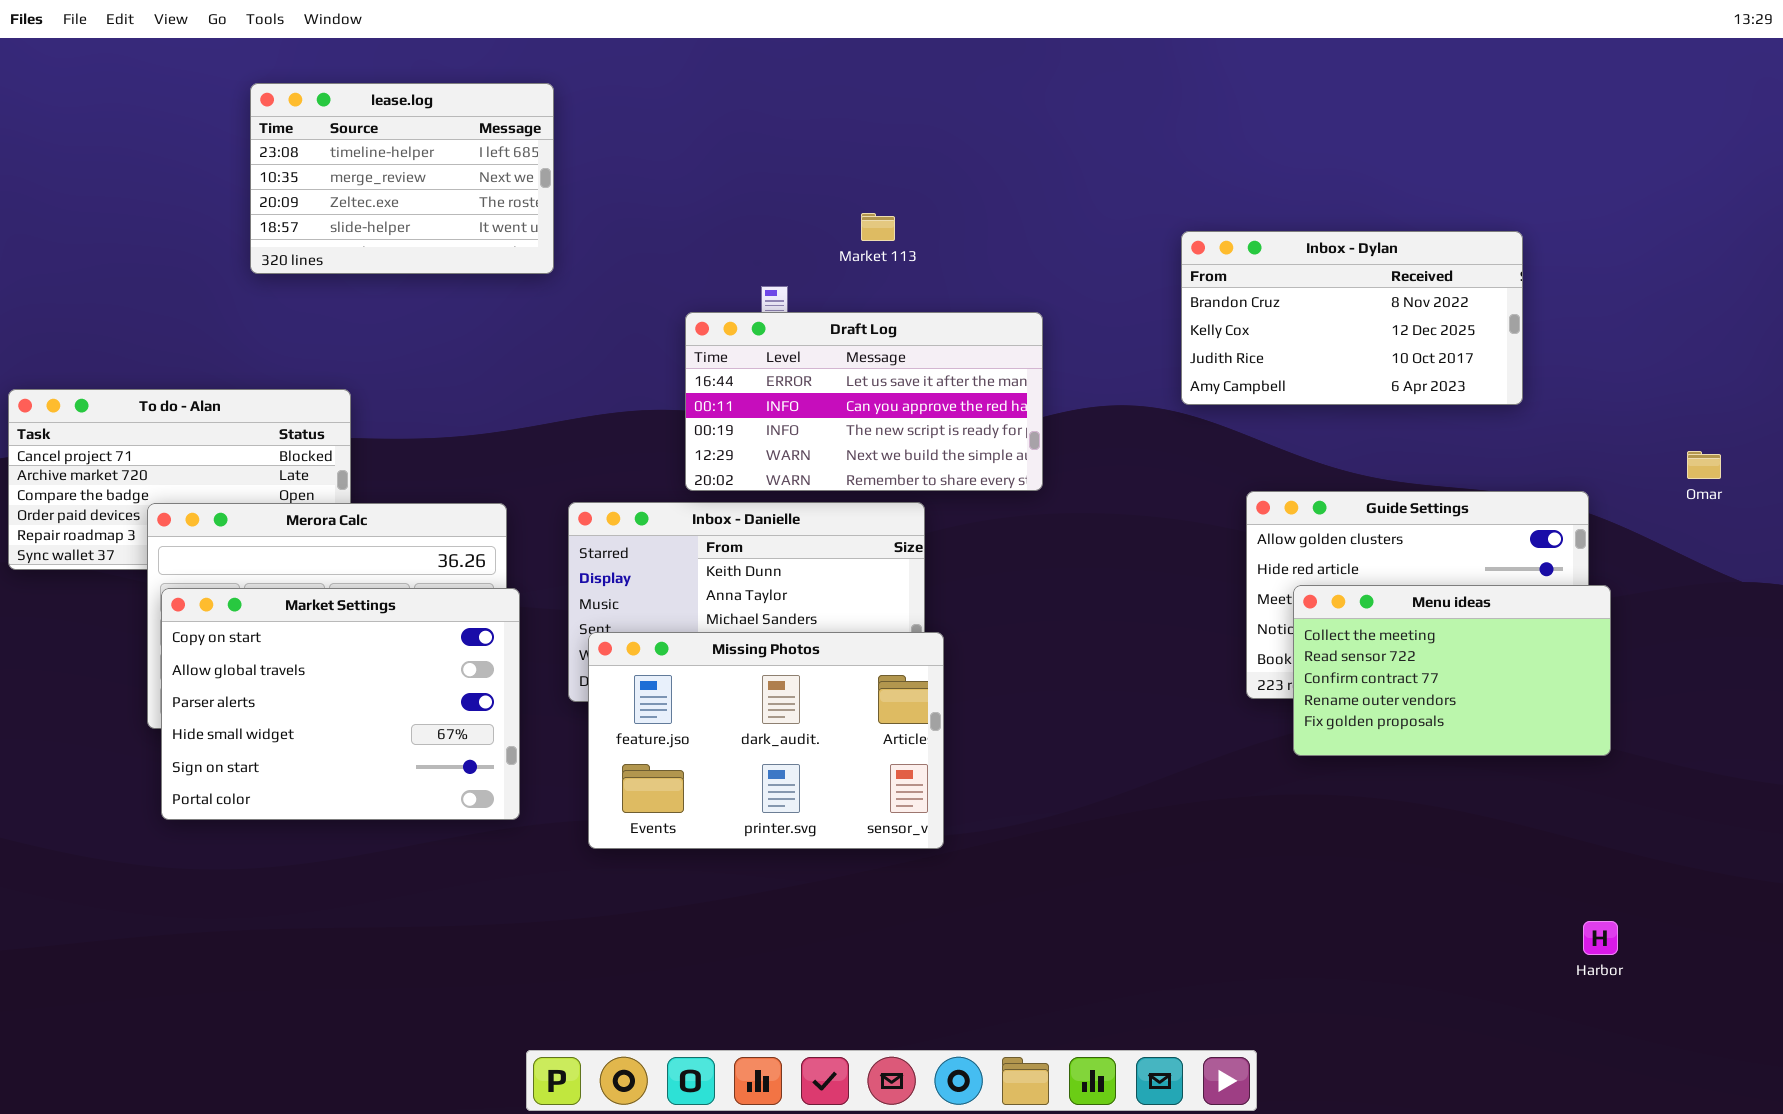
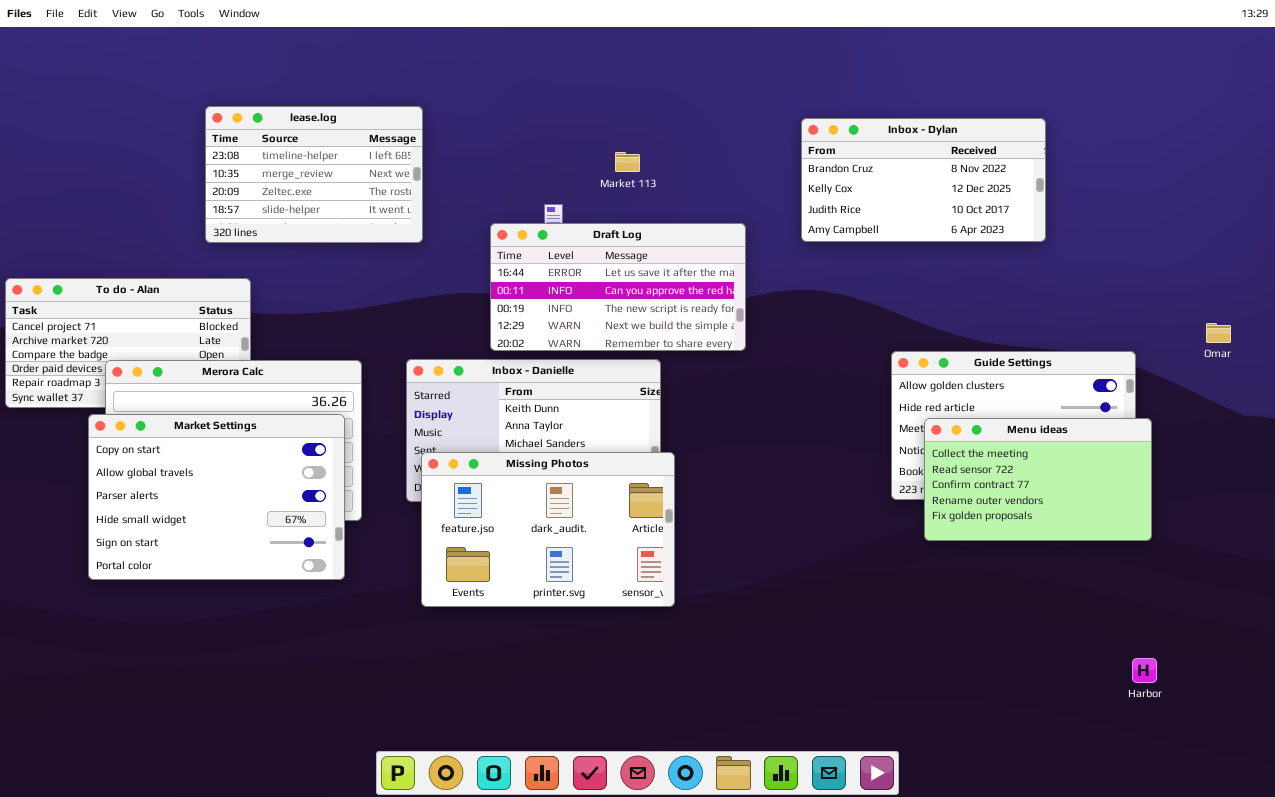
lease.log: [250,83,554,274] -> [205,106,423,243], moved
Inbox - Dylan: [1181,231,1523,405] -> [801,118,1046,242], moved
Market Settings: [161,588,520,820] -> [88,414,345,580], moved

